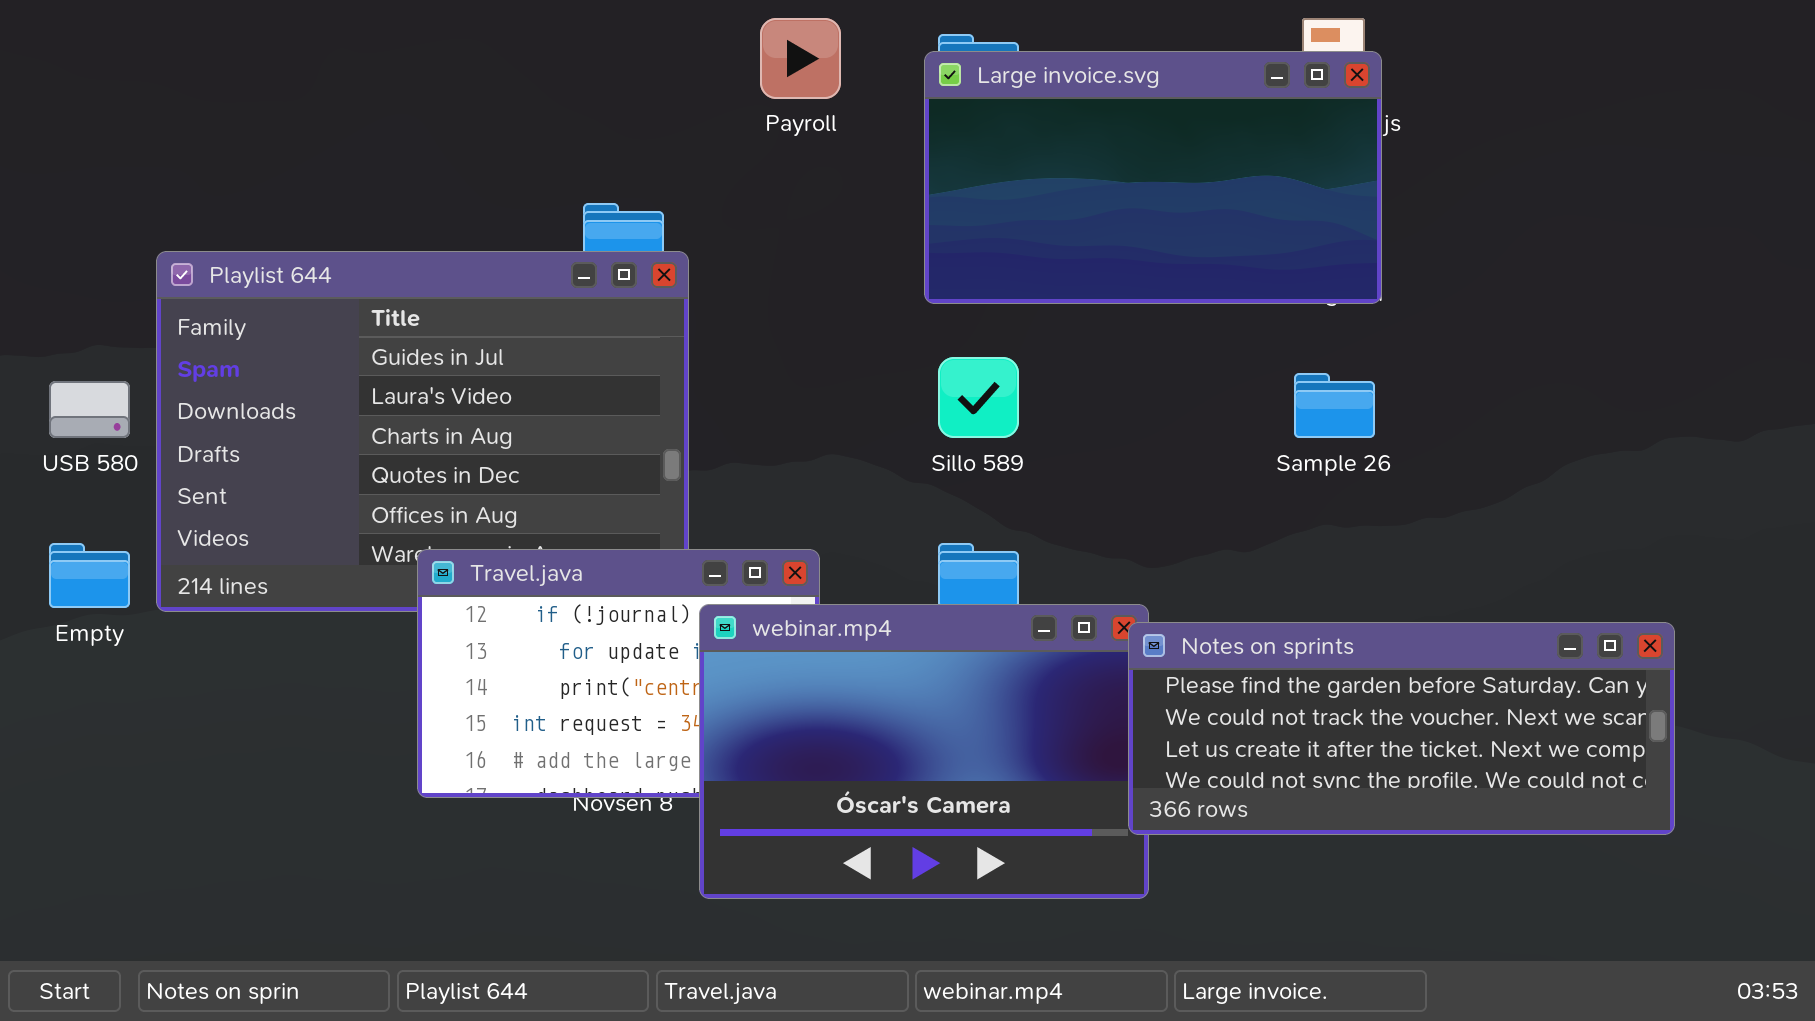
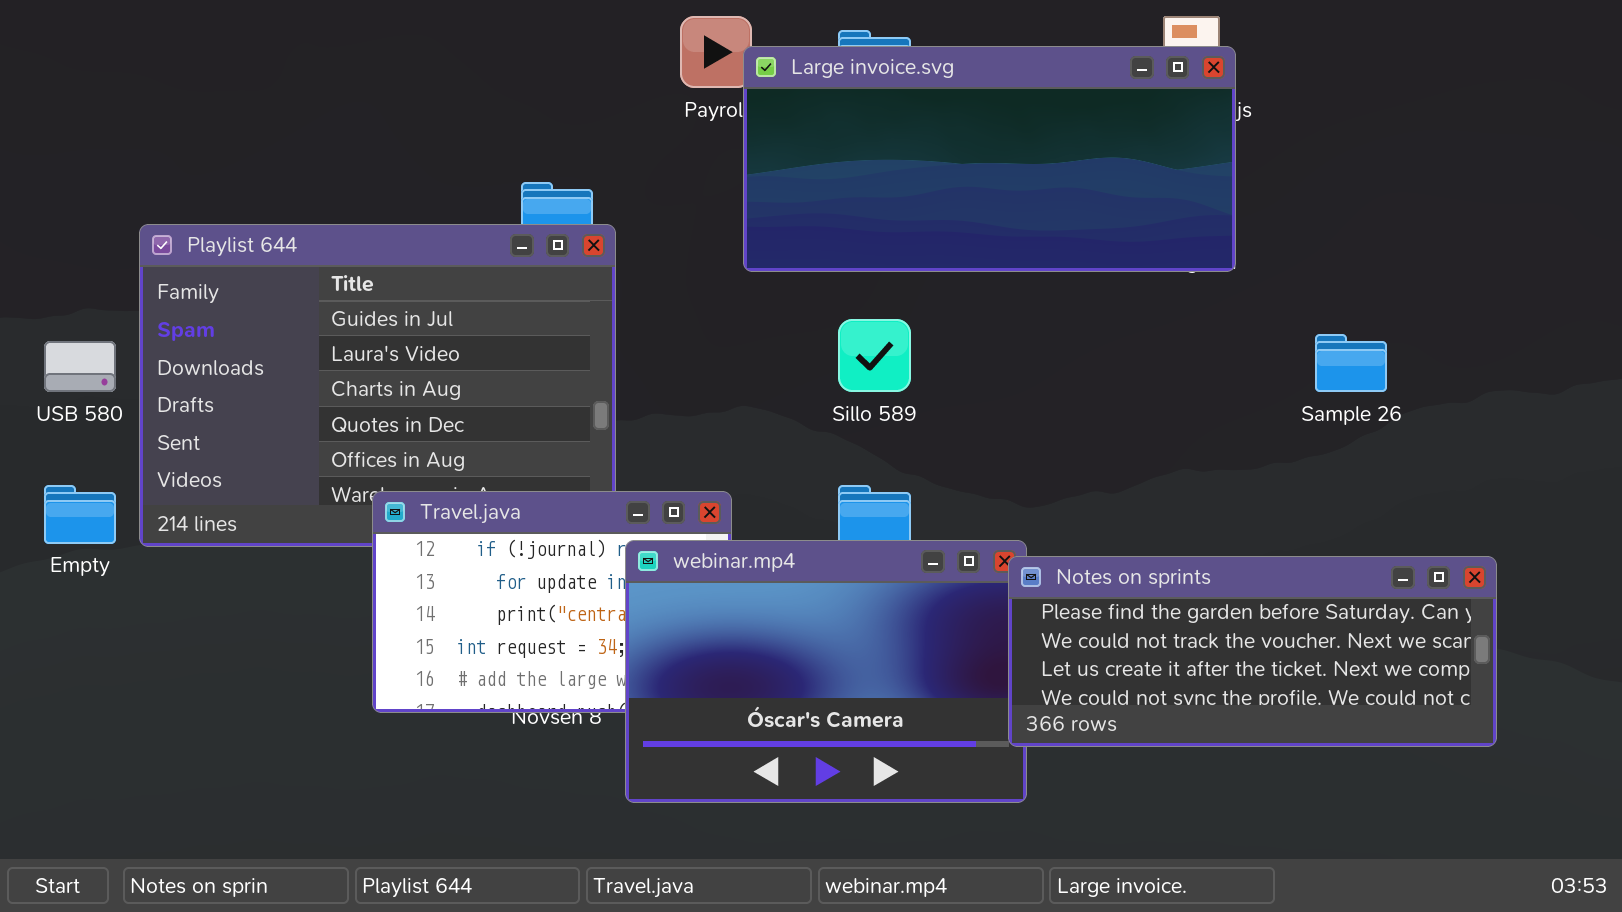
Large invoice.svg: [924,51,1382,304] -> [743,46,1236,272], resized
Sample 26: [1294,373,1375,438] -> [1315,334,1387,392], moved

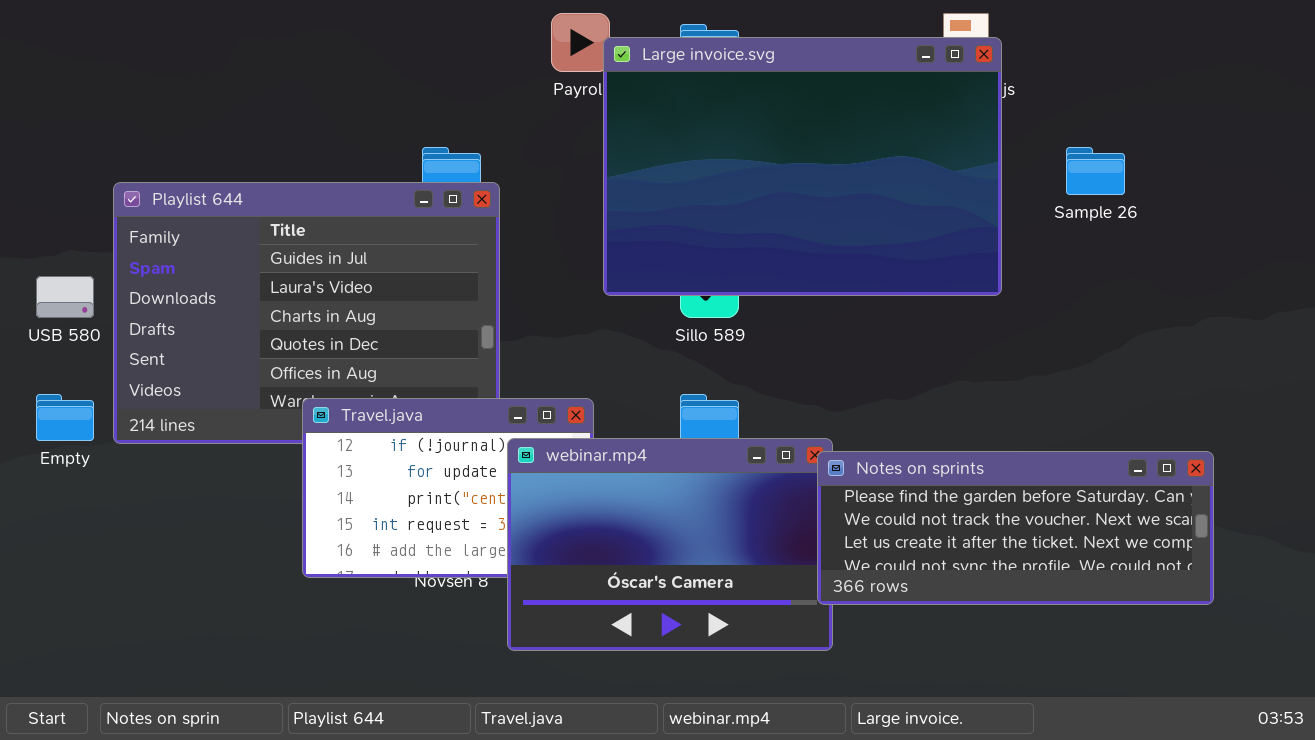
Large invoice.svg: [743,46,1236,272] -> [603,37,1002,296], resized
Sample 26: [1315,334,1387,392] -> [1066,147,1125,195], moved

